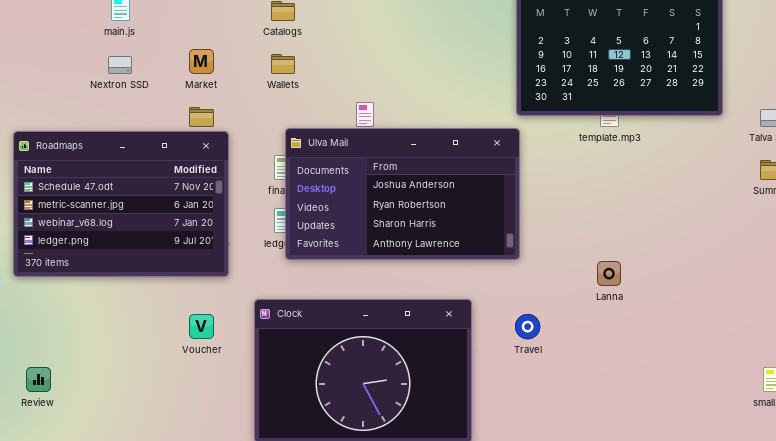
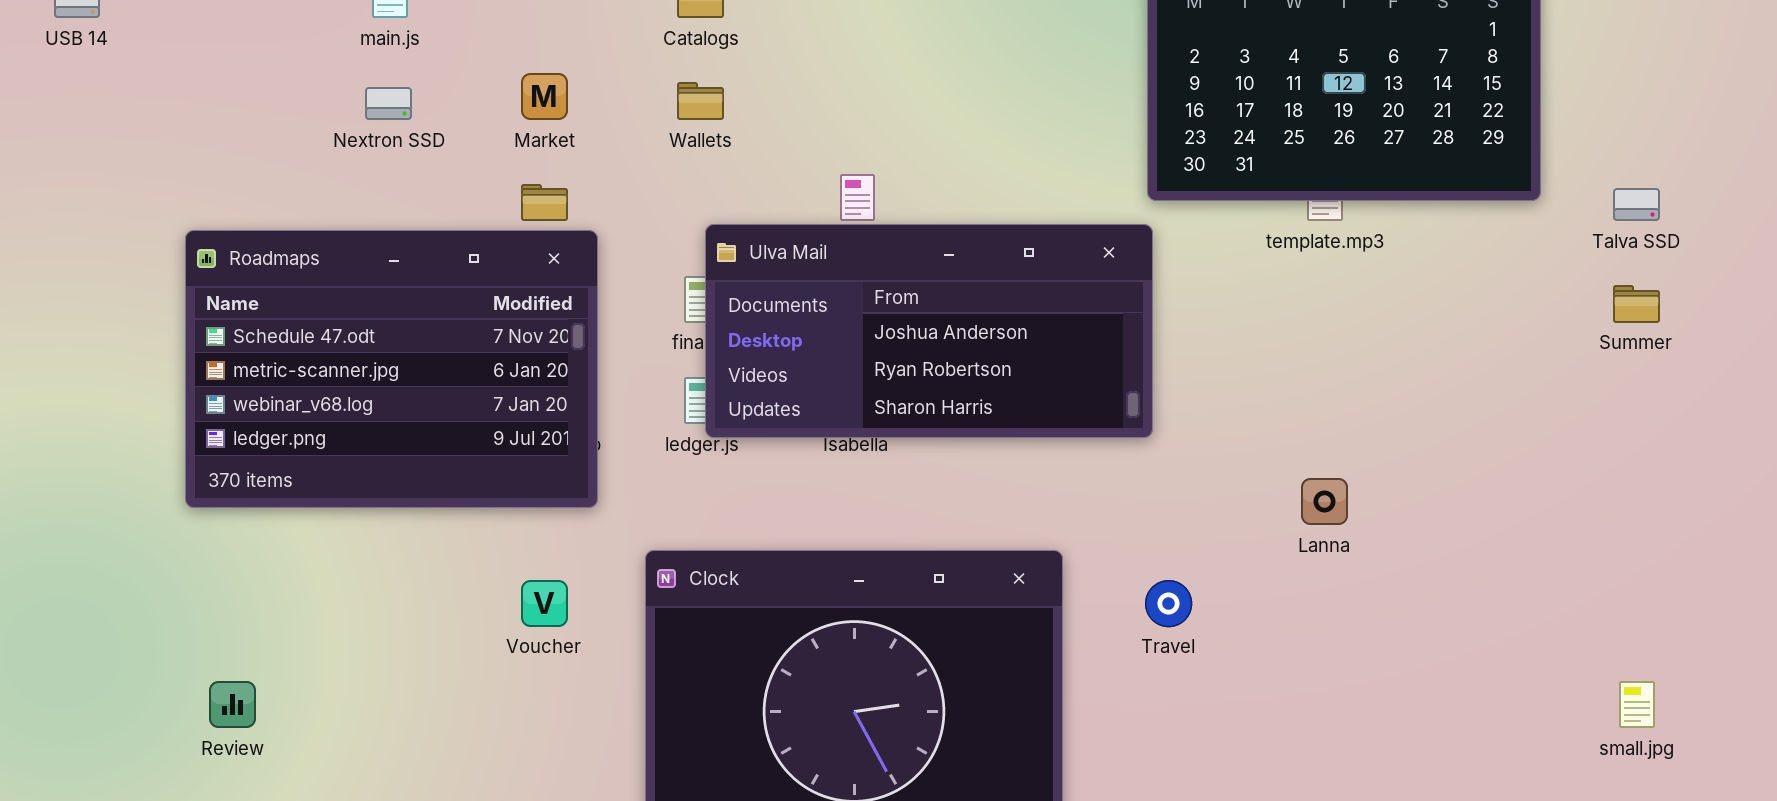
Ulva Mail: [285,128,520,260] -> [705,224,1153,438], resized

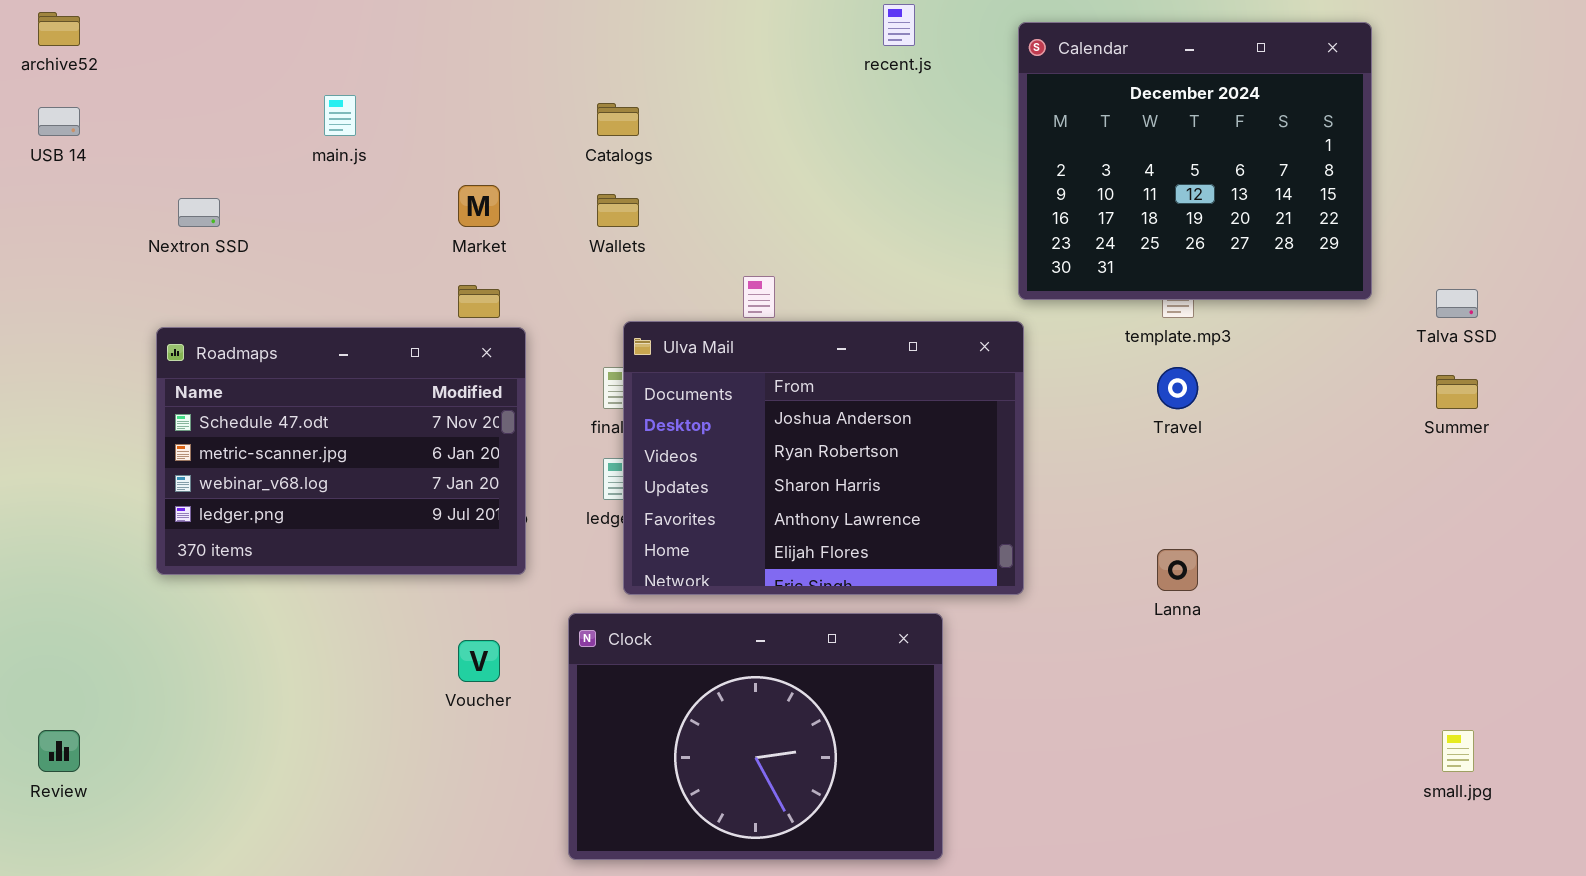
Nextron SSD: [365,87,412,120] -> [178,198,220,227], moved
Ulva Mail: [705,224,1153,438] -> [623,321,1024,595], resized
Travel: [1145,580,1192,627] -> [1157,367,1198,409], moved
Review: [209,681,256,728] -> [38,730,80,772], moved

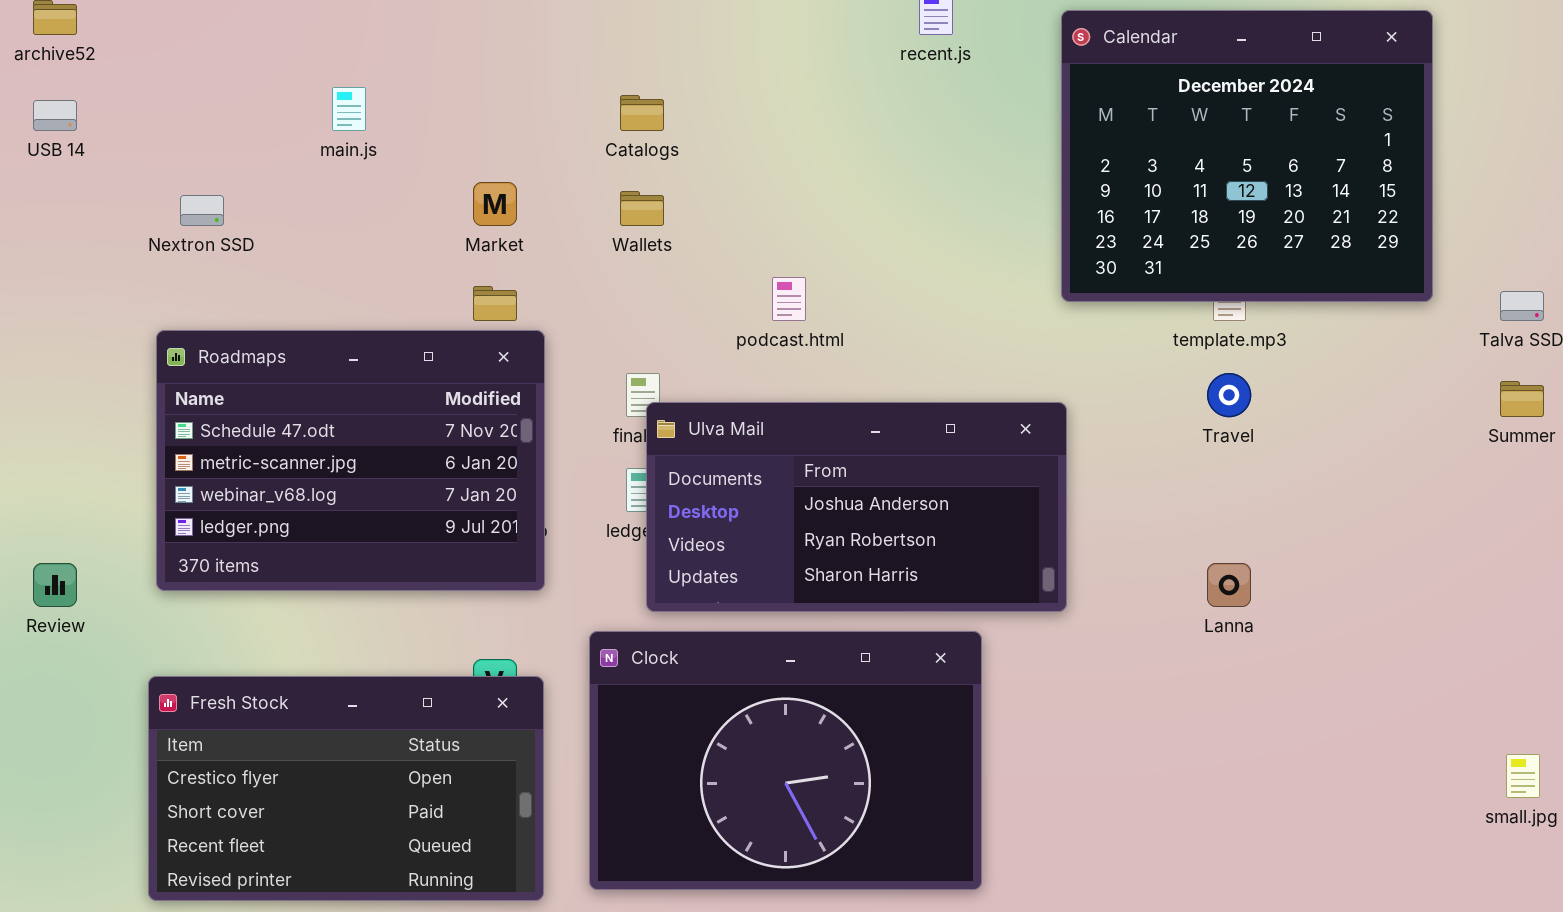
Ulva Mail: [623,321,1024,595] -> [646,402,1067,612], resized
Fresh Stock: none -> [148,676,544,901], opened
Review: [38,730,80,772] -> [33,563,77,607], moved

